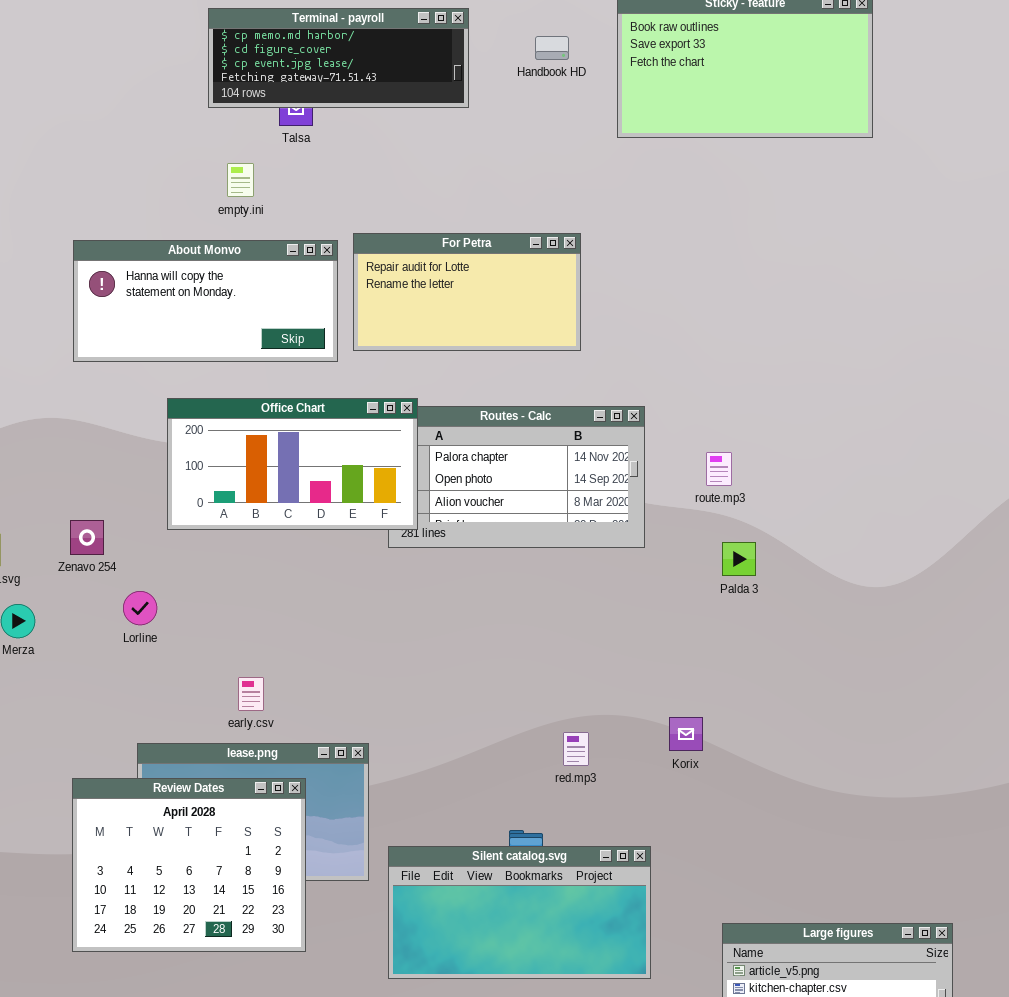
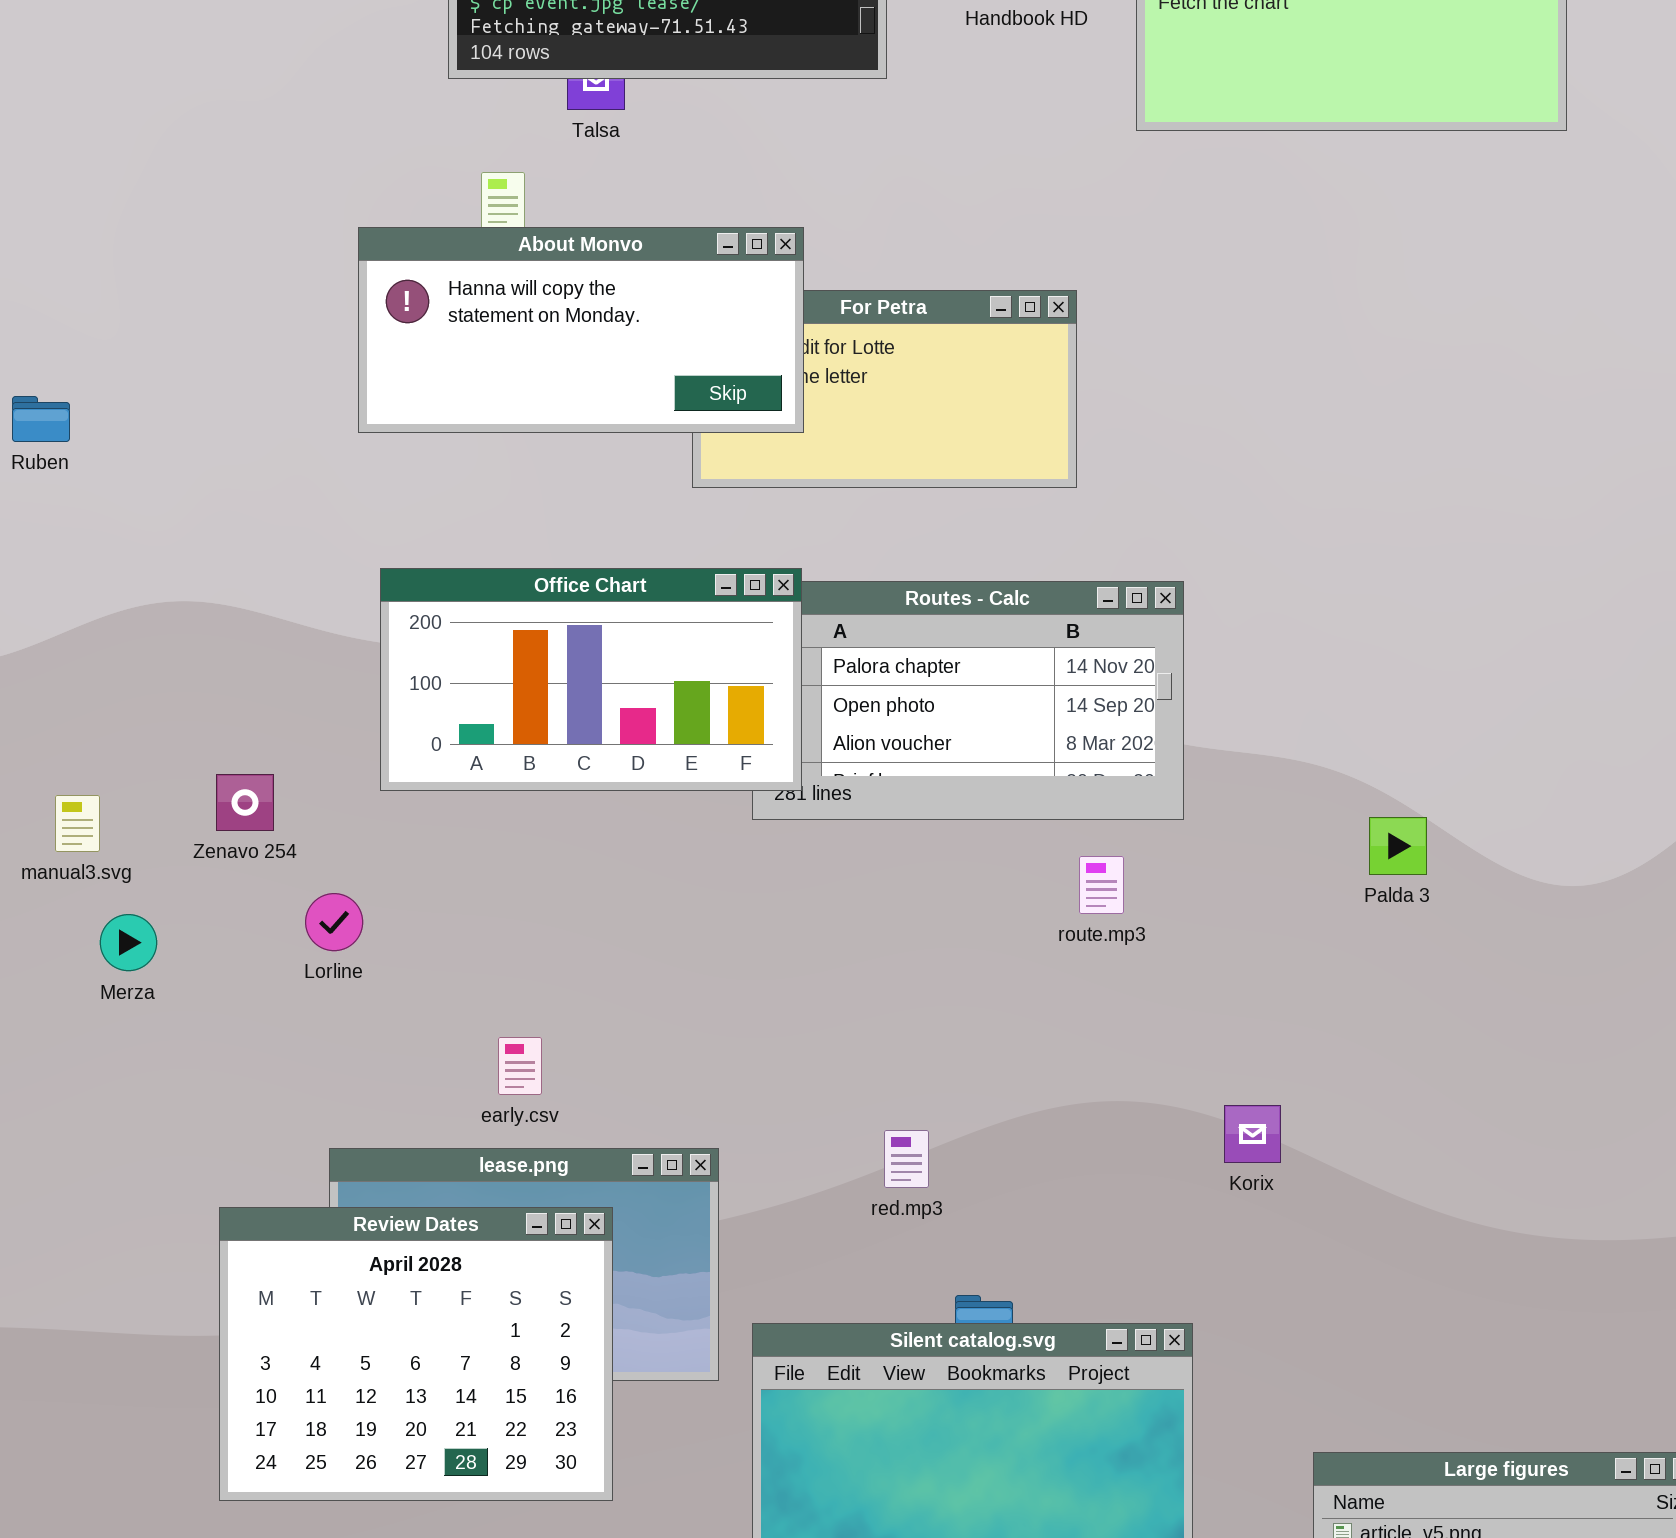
About Monvo: [73,240,338,362] -> [358,227,804,433], moved
route.mp3: [706,452,732,486] -> [1079,856,1124,914], moved
Palda 3: [722,542,756,576] -> [1369,817,1427,875], moved
red.mp3: [563,732,589,766] -> [884,1130,929,1188], moved

